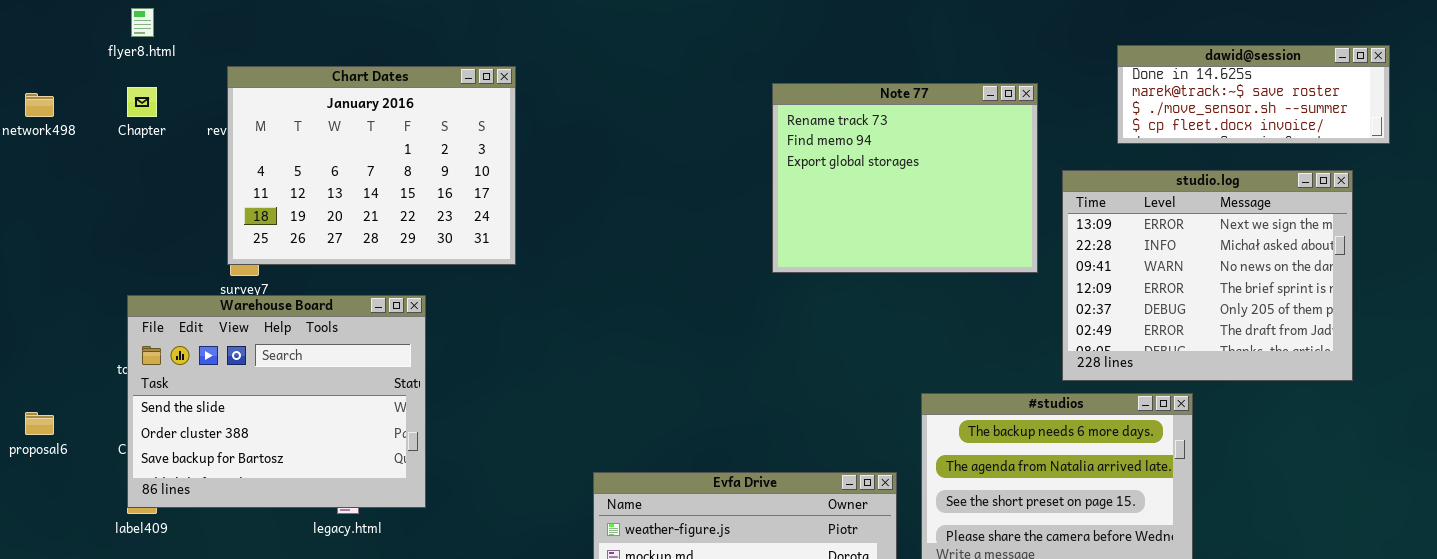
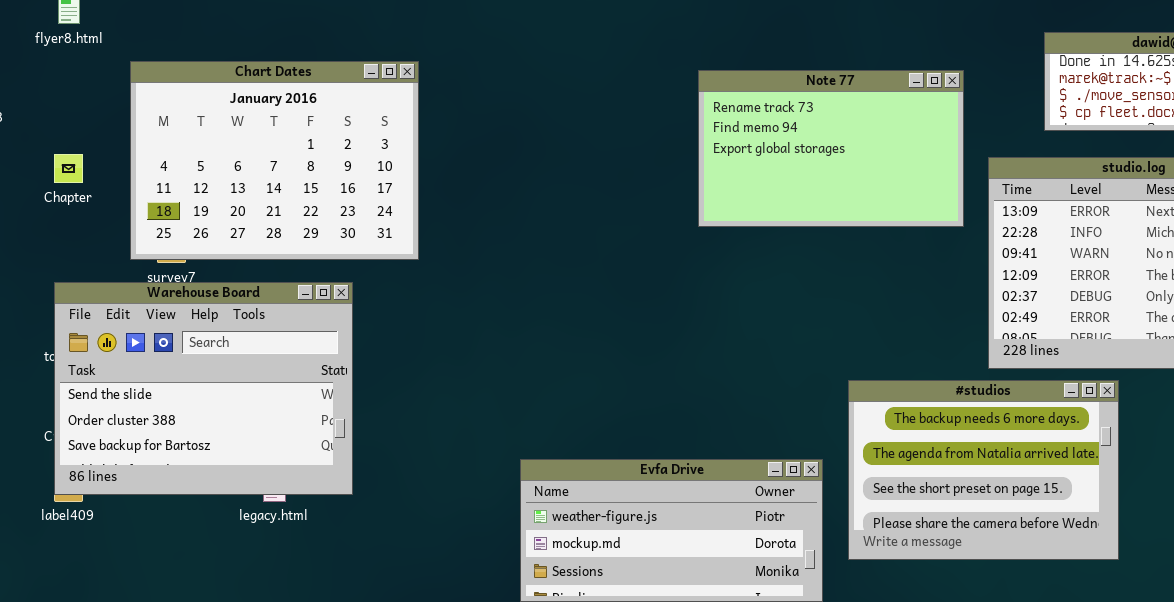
Chart Dates: [227,66,516,265] -> [130,61,419,260], moved
Note 77: [772,83,1038,273] -> [698,70,964,227], resized
Chapter: [127,87,157,117] -> [54,154,83,183], moved

